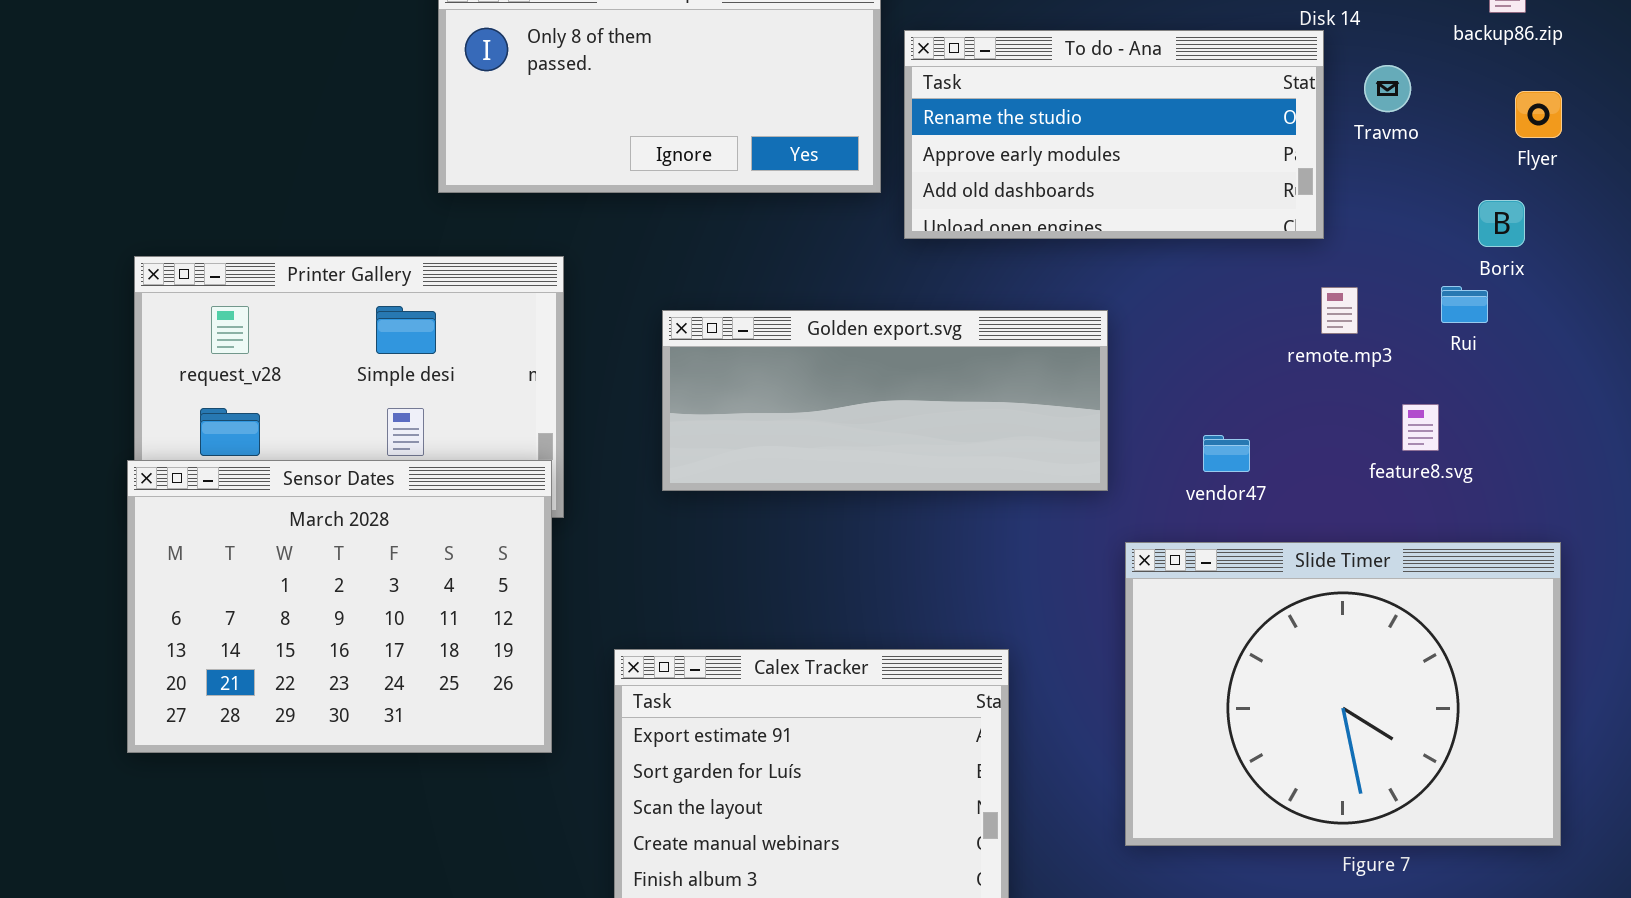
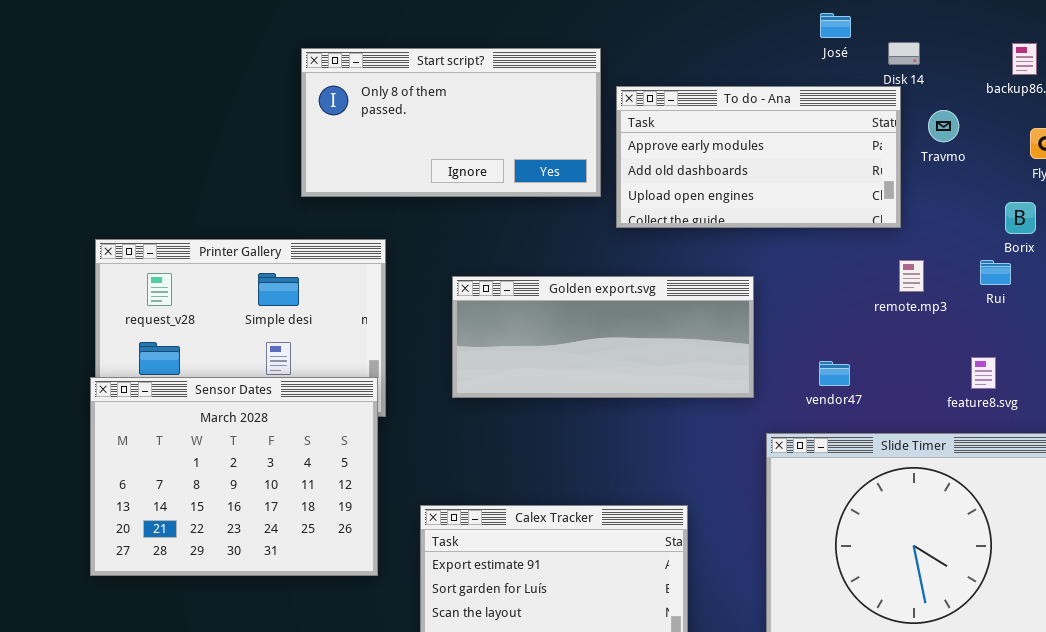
To do - Ana: [904,30,1324,239] -> [616,86,901,228], scrolled down 1 row
feature8.svg: [1402,404,1439,451] -> [971,357,996,389], moved

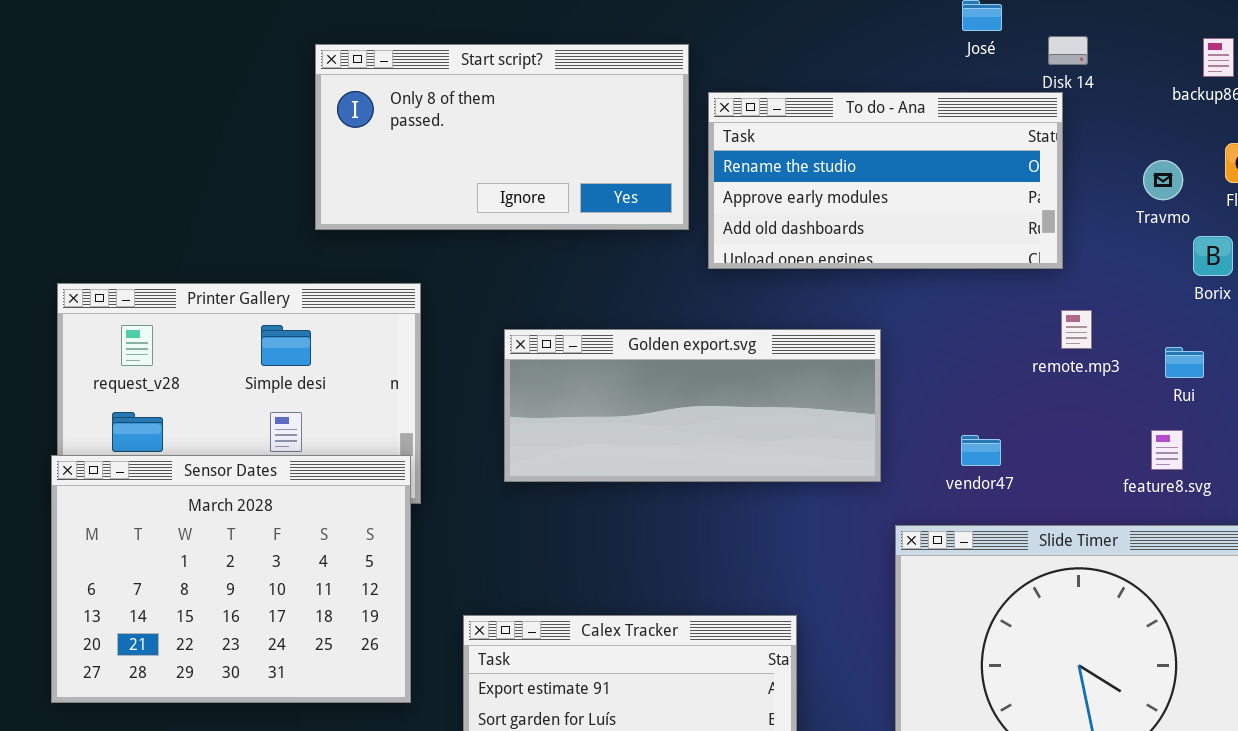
To do - Ana: [616,86,901,228] -> [708,92,1063,269], scrolled up 1 row
Travmo: [928,110,959,142] -> [1143,160,1183,200], moved
Rui: [980,260,1011,285] -> [1165,347,1204,378], moved

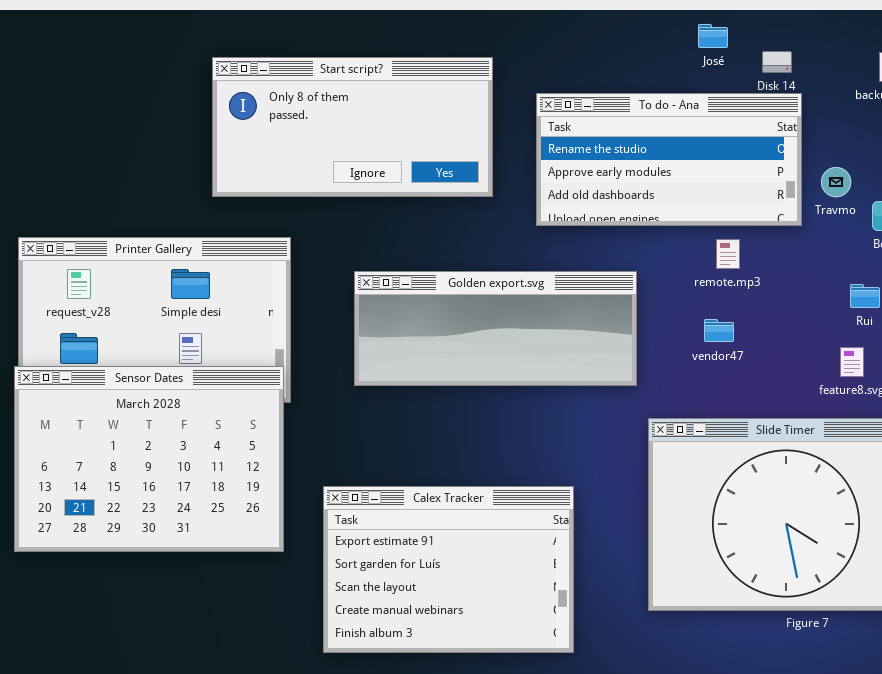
To do - Ana: [708,92,1063,269] -> [536,93,802,226], moved
Travmo: [1143,160,1183,200] -> [821,167,851,197], moved
remote.mp3: [1061,310,1092,349] -> [716,239,740,269], moved
vendor47: [961,435,1001,466] -> [704,319,734,342], moved

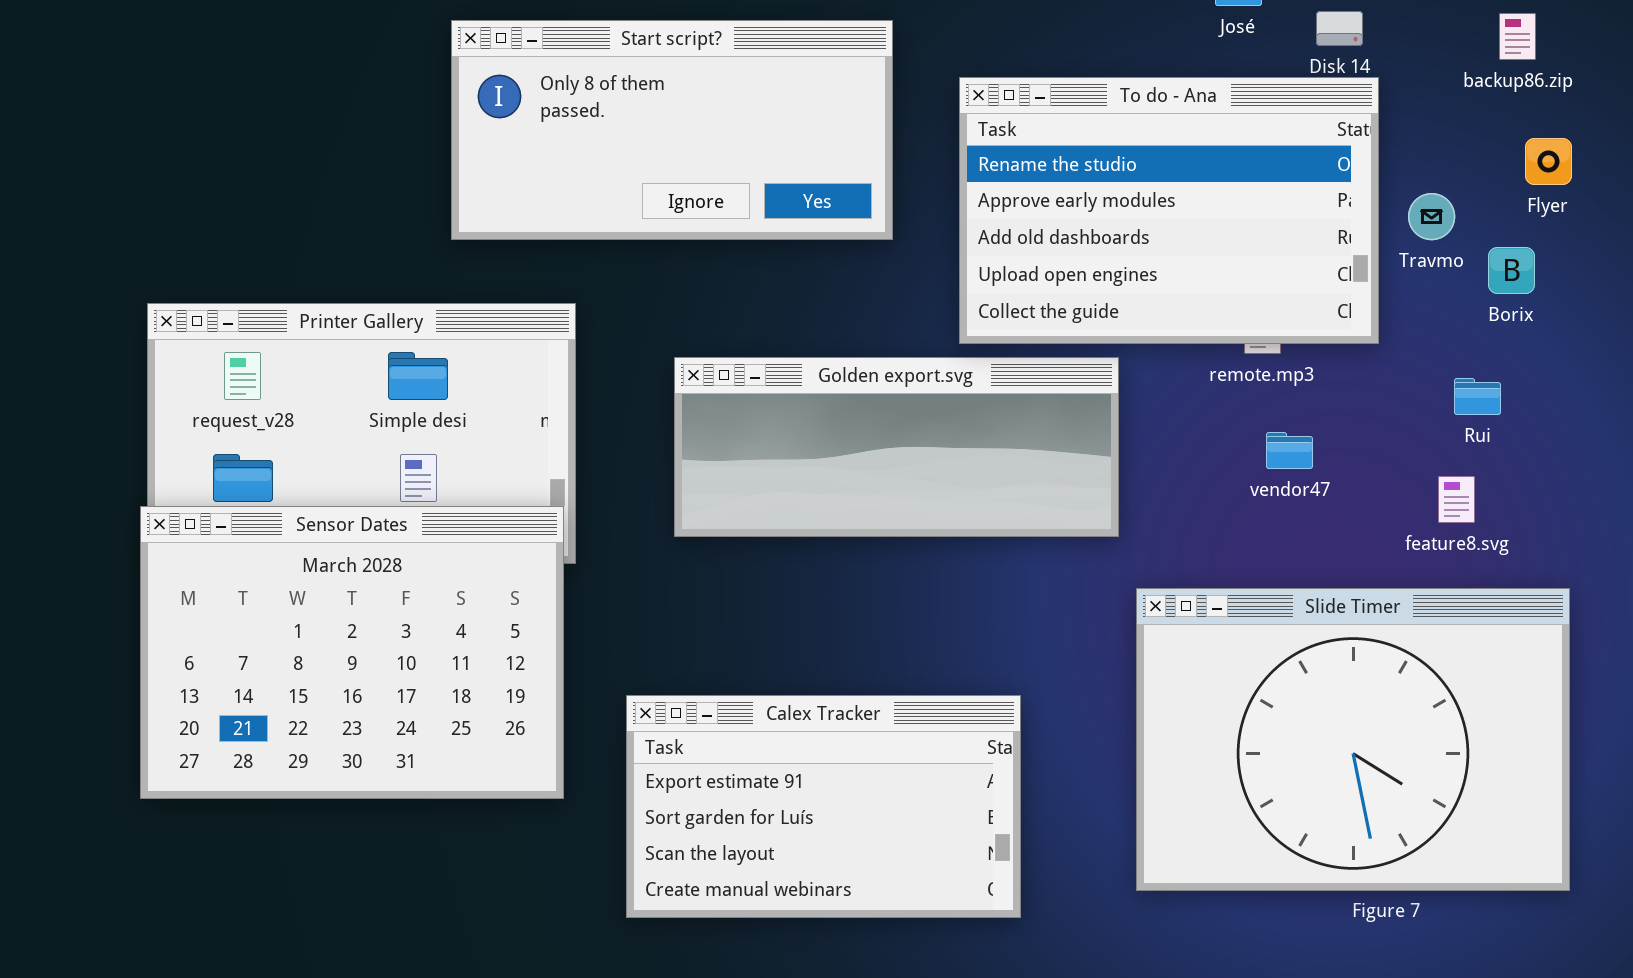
To do - Ana: [536,93,802,226] -> [959,77,1379,344], resized
vendor47: [704,319,734,342] -> [1266,432,1313,469], moved
Calex Tracker: [323,486,574,653] -> [626,695,1021,918], resized

